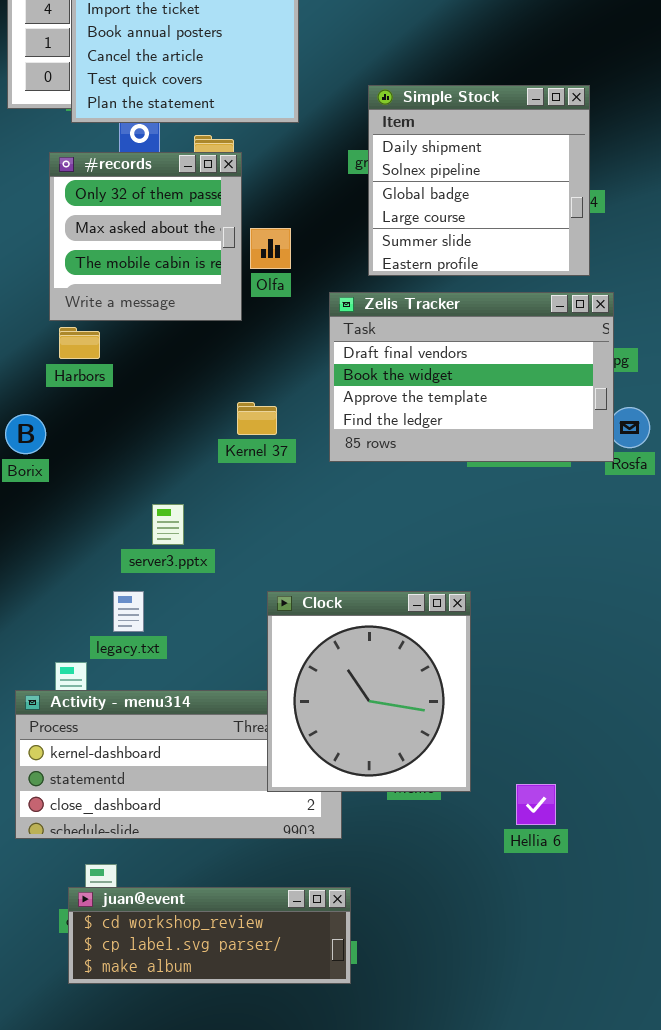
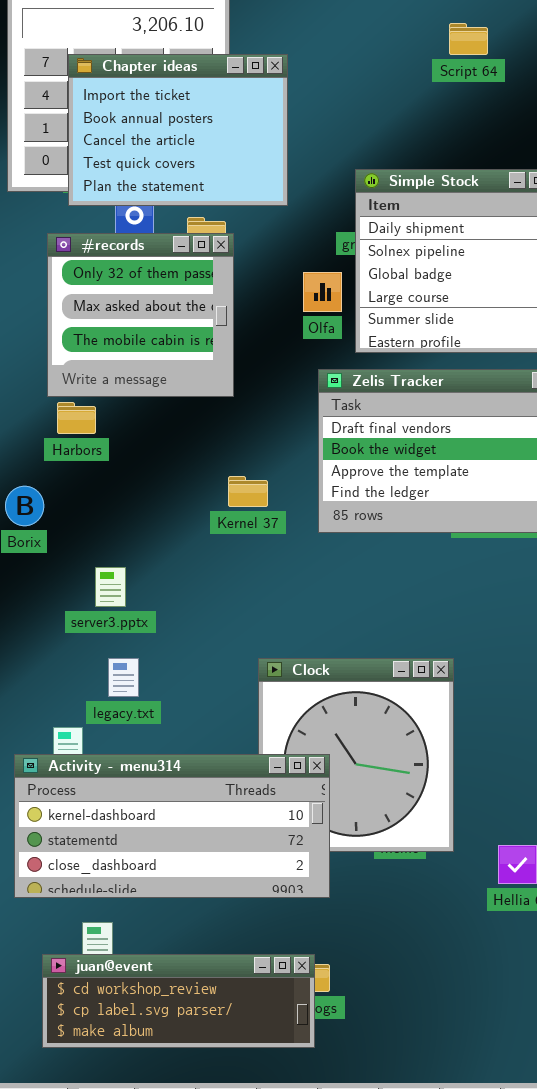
Olfa: [250,228,291,269] -> [303,272,342,312], moved
server3.pptx: [152,504,184,545] -> [95,567,126,607], moved
Activity - menu314: [15,690,342,839] -> [14,754,330,898], raised
juan@event: [68,887,351,984] -> [42,954,315,1048], moved

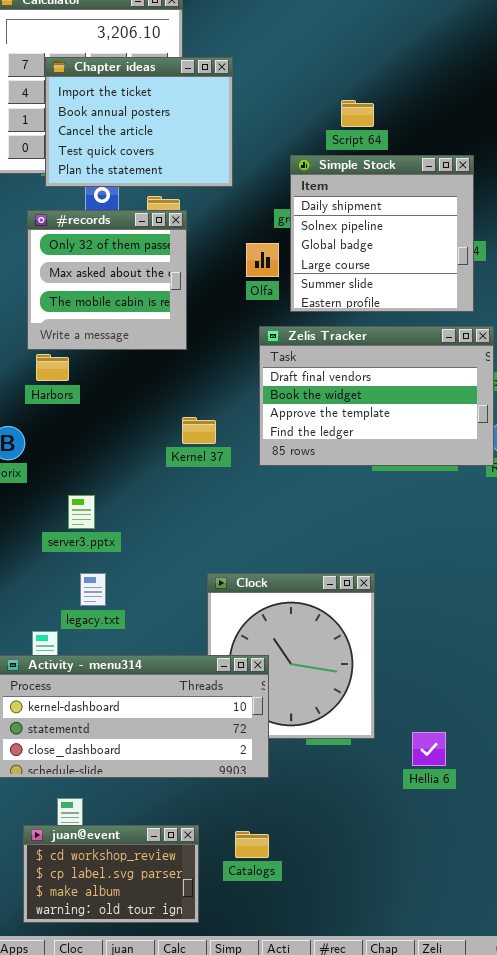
Script 64: [449,23,488,55] -> [341,100,374,127], moved
juan@event: [42,954,315,1048] -> [23,825,199,923], resized

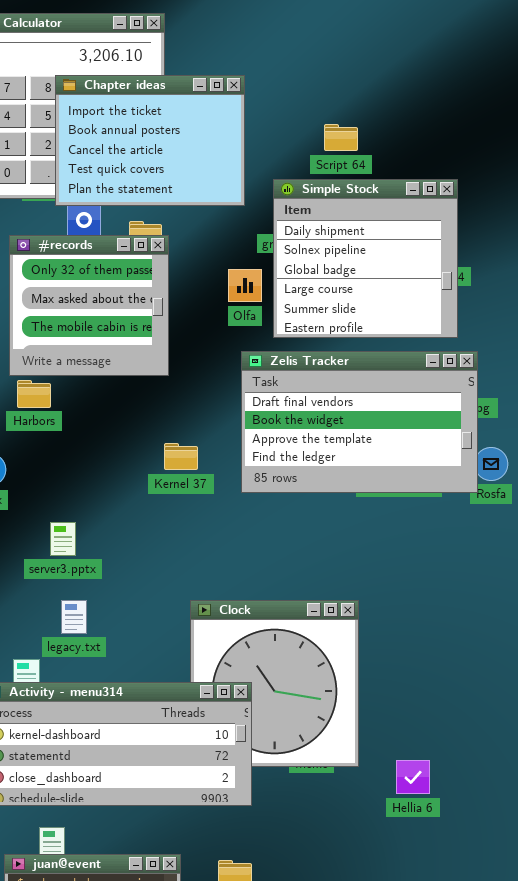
Chapter ideas: [45,57,233,187] -> [55,75,245,206], moved

